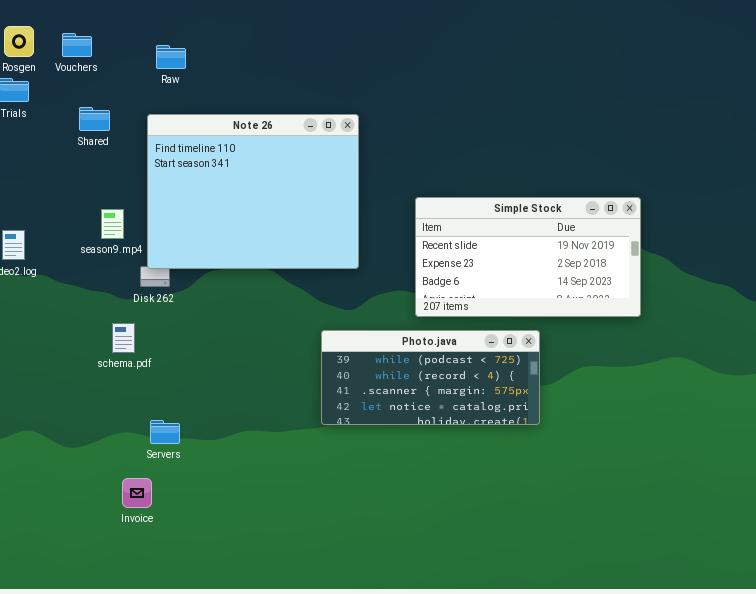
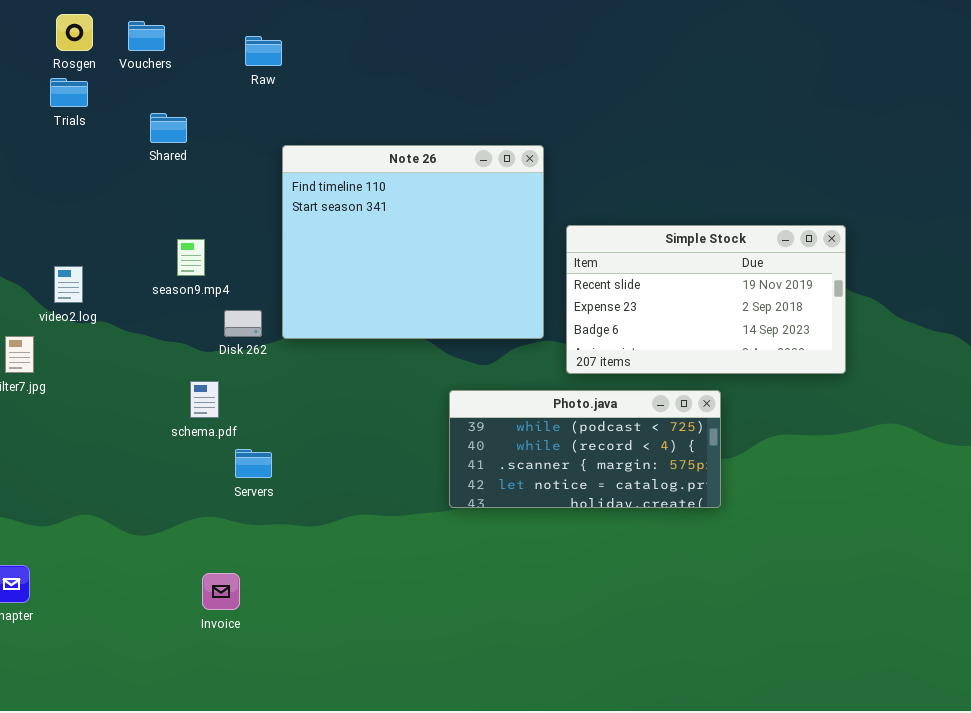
Note 26: [147,114,359,269] -> [282,145,544,339], moved
Servers: [150,420,180,444] -> [235,449,272,478], moved

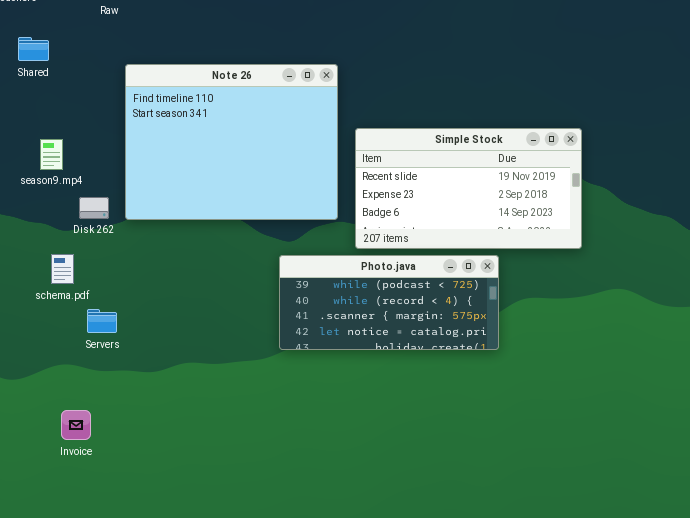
Photo.java: [449,390,721,508] -> [279,255,499,350], moved

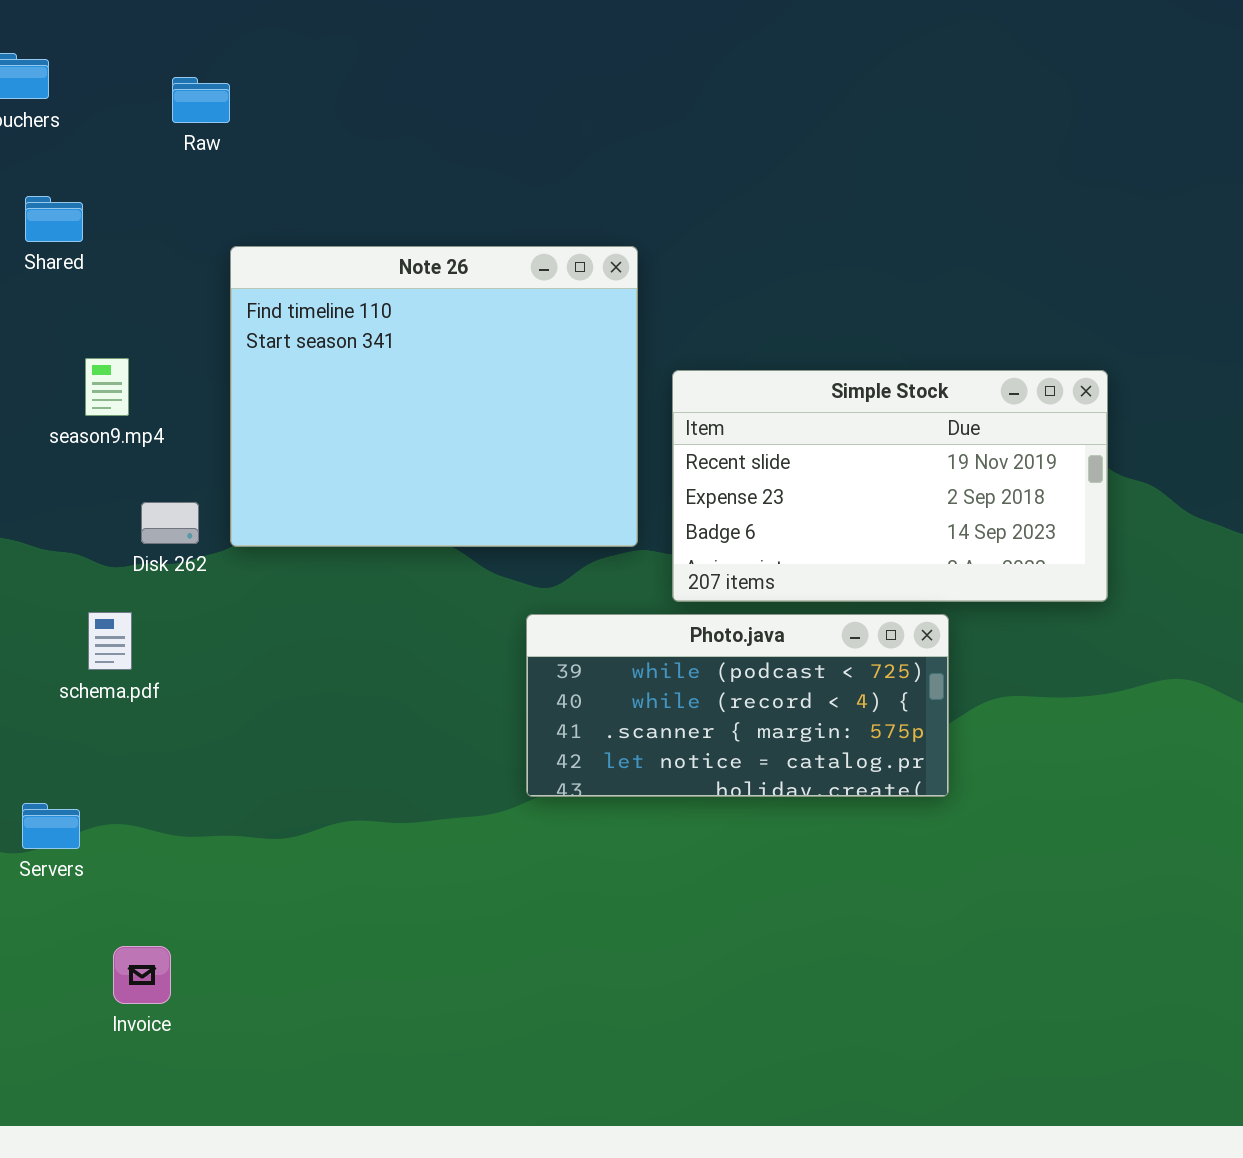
season9.mp4: [40,139,63,170] -> [85,358,129,416], moved
Servers: [87,309,117,333] -> [22,803,80,849], moved
Invoice: [61,410,91,440] -> [113,946,171,1004], moved

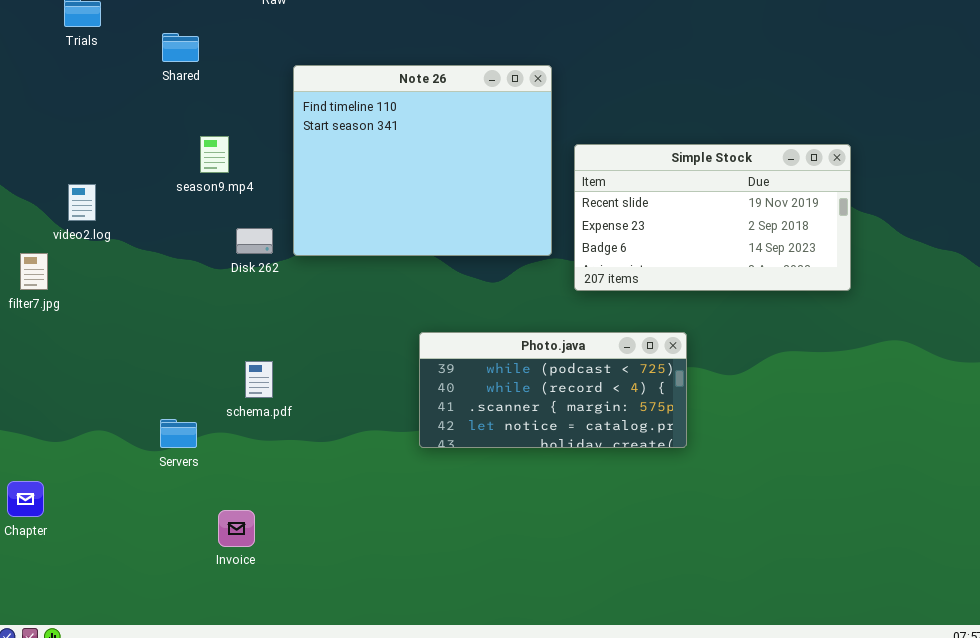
schema.pdf: [88,612,132,670] -> [245,361,273,398], moved
Photo.java: [526,614,949,797] -> [419,332,687,448], moved

